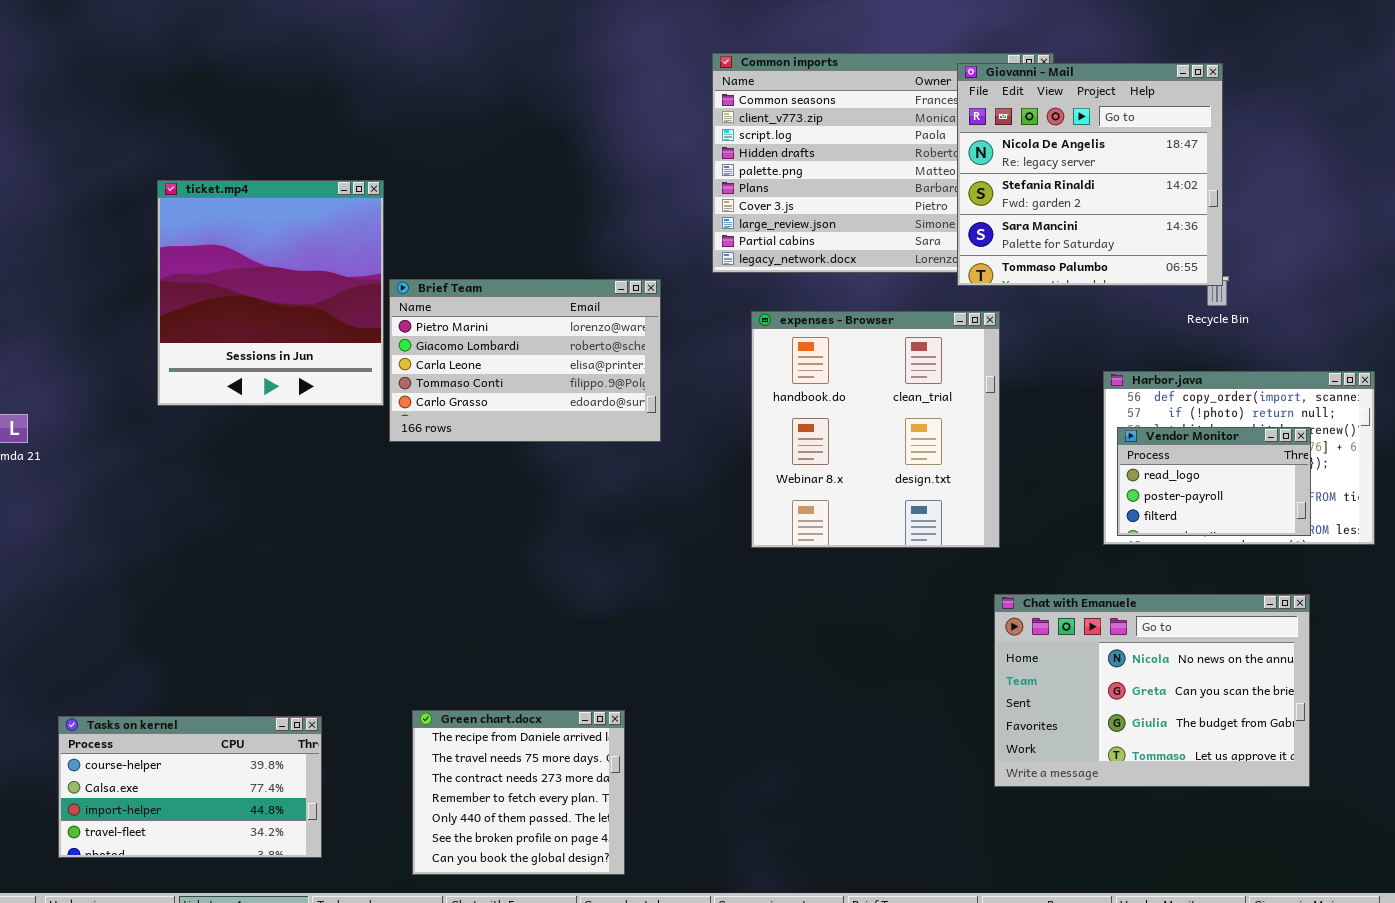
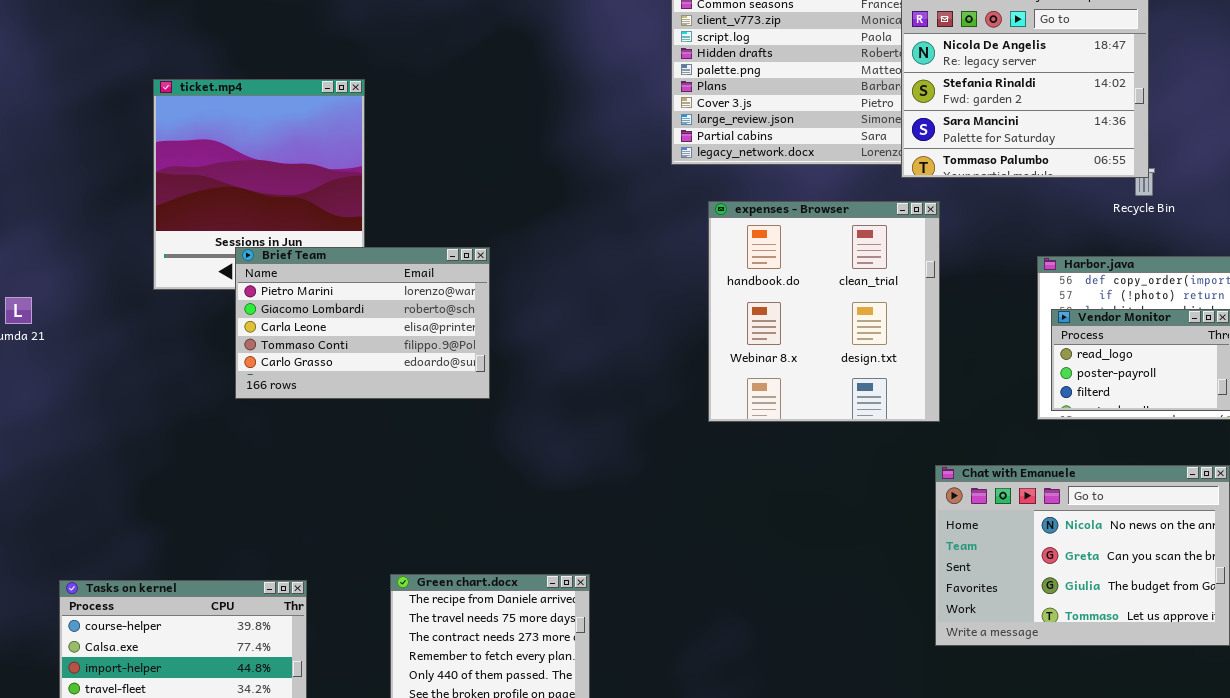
Brief Team: [389,279,661,442] -> [235,247,490,399], moved

